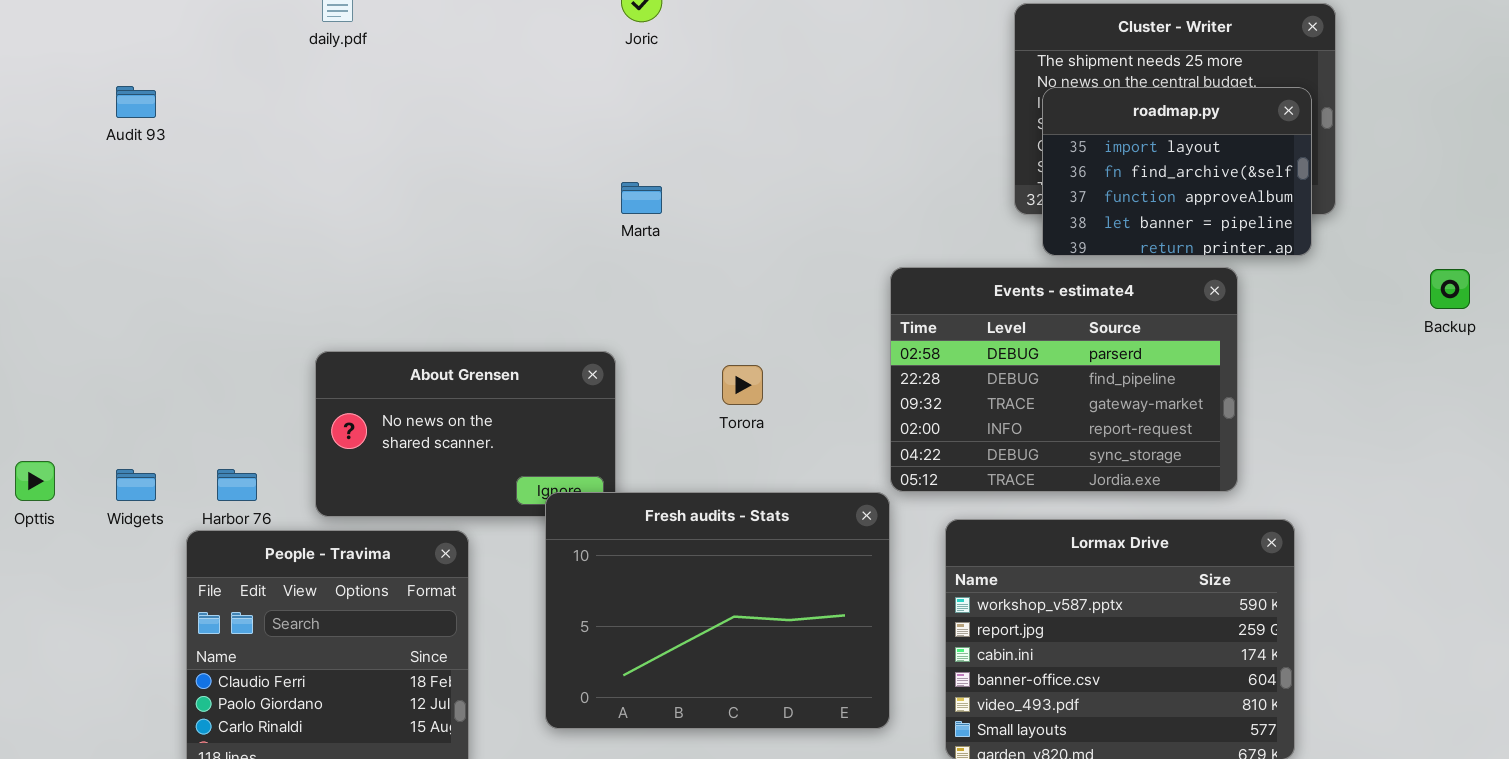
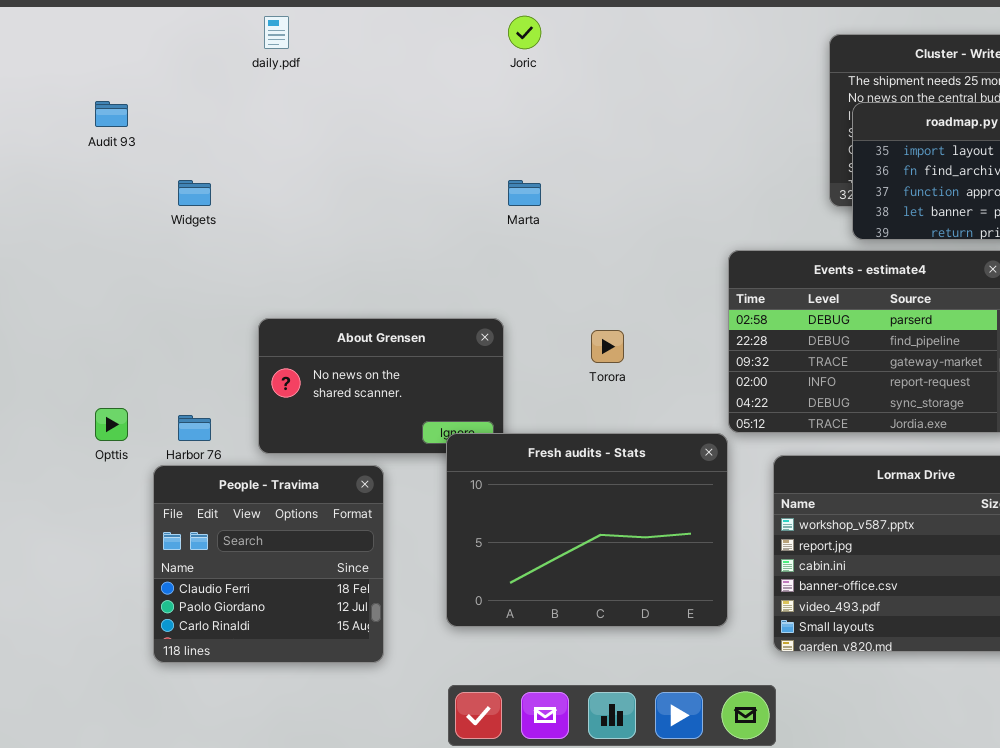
Opttis: [15,461,55,501] -> [95,408,128,441], moved
Widgets: [116,469,156,501] -> [178,180,211,206], moved

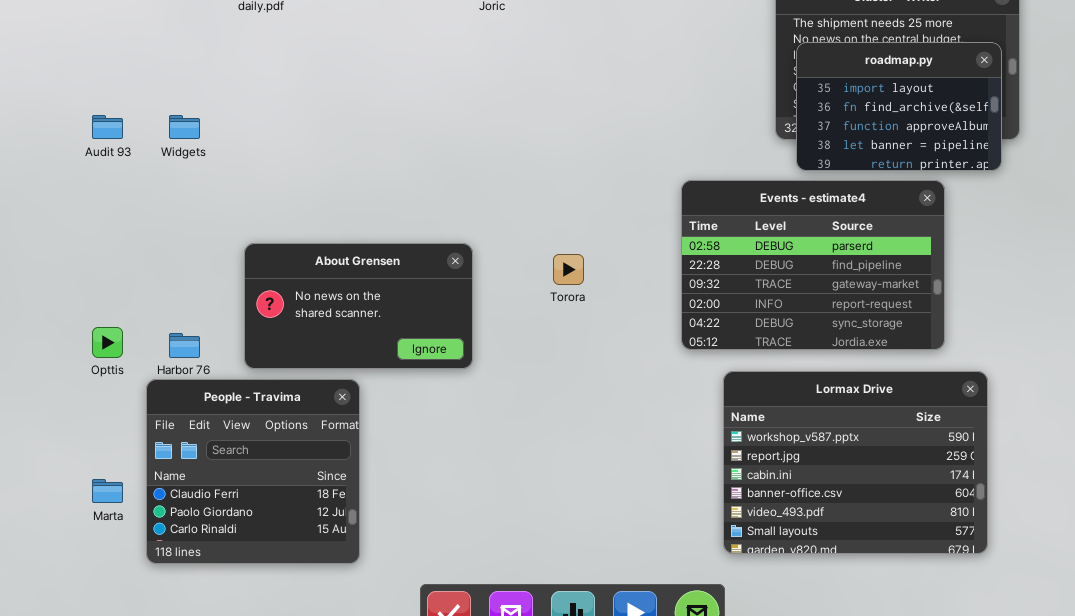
Audit 93: [95,101,128,127] -> [92,115,123,139], moved
Marta: [508,180,541,206] -> [92,479,123,503], moved
Fresh audits - Stats: [446,433,728,627] -> none, closed

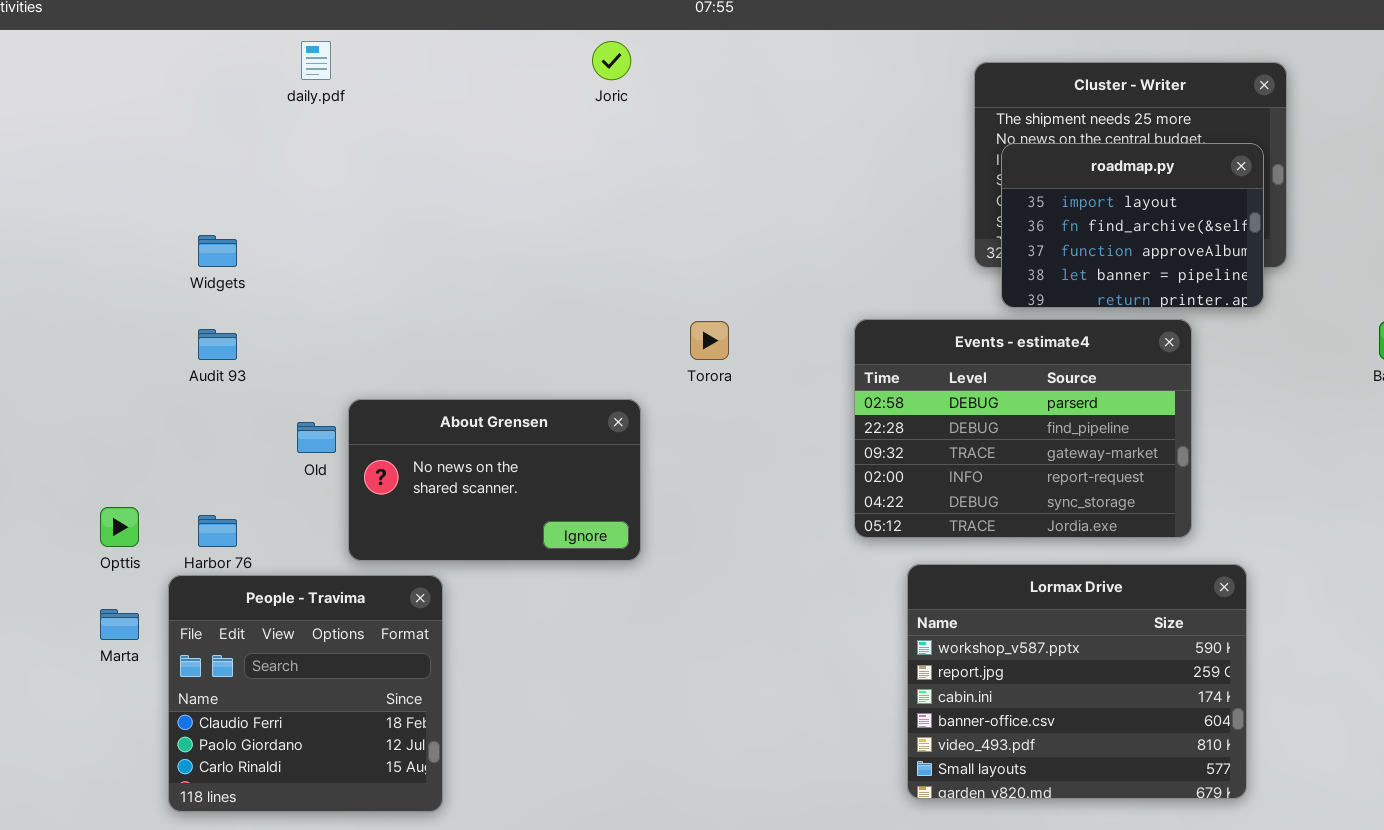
Audit 93: [92,115,123,139] -> [198,329,237,360], moved
About Grensen: [244,243,473,369] -> [348,399,641,561], moved
Torora: [553,254,584,285] -> [690,321,729,360], moved
Marta: [92,479,123,503] -> [100,609,139,640], moved

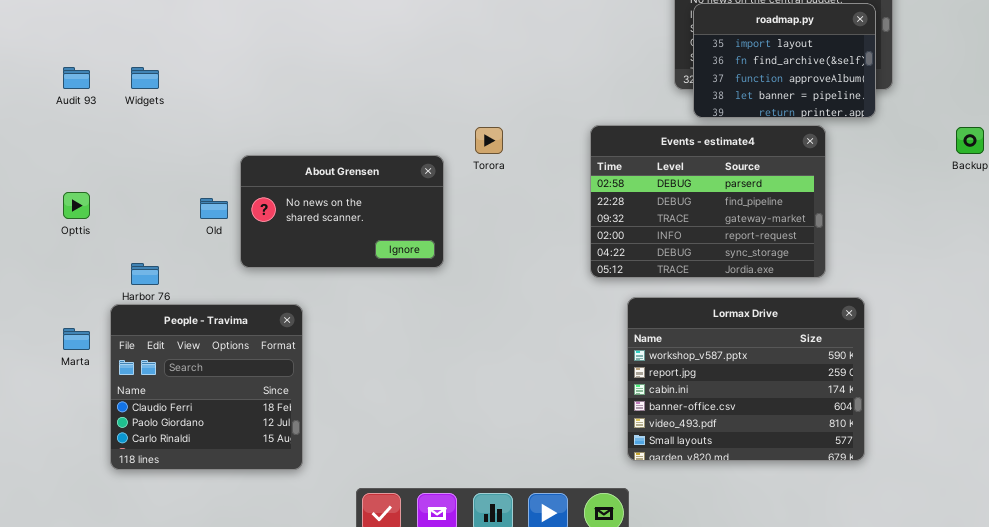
Audit 93: [198,329,237,360] -> [63,67,90,89], moved
About Grensen: [348,399,641,561] -> [240,155,444,268], moved
Opttis: [100,507,139,547] -> [63,192,90,219], moved

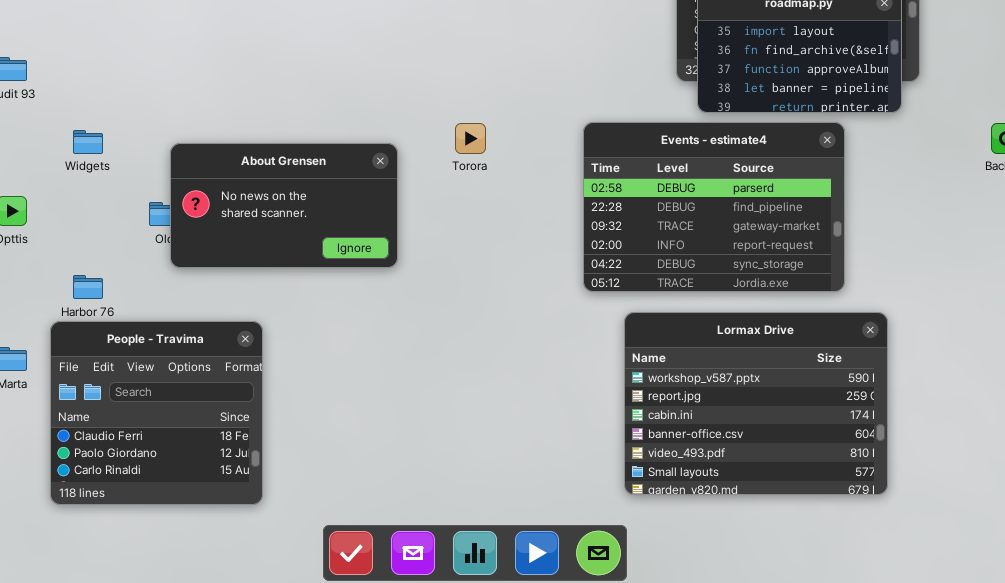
Widgets: [131,67,159,89] -> [73,130,103,154], moved
About Grensen: [240,155,444,268] -> [170,143,398,268], moved

